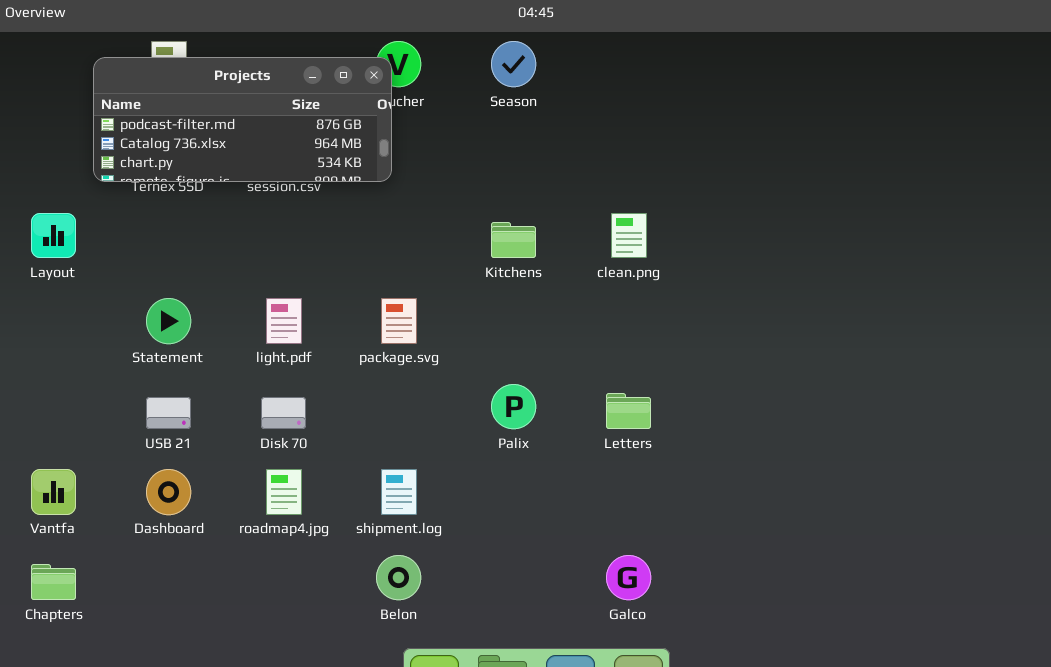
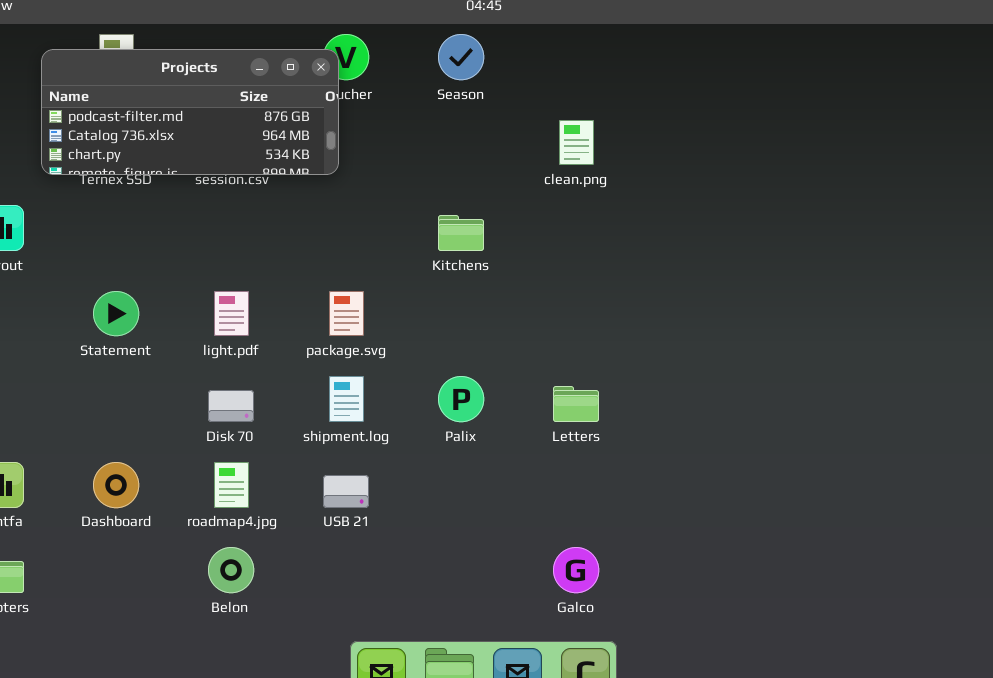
clean.png: [611,213,647,258] -> [559,120,594,165], moved
USB 21: [146,397,191,429] -> [323,475,369,508], moved
shipment.log: [381,469,417,515] -> [329,376,364,422], moved
Belon: [376,555,421,600] -> [208,547,254,593], moved

